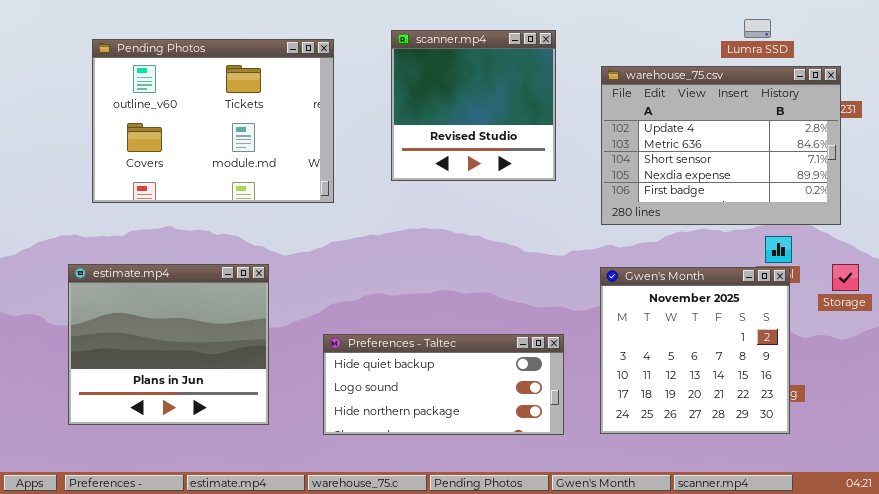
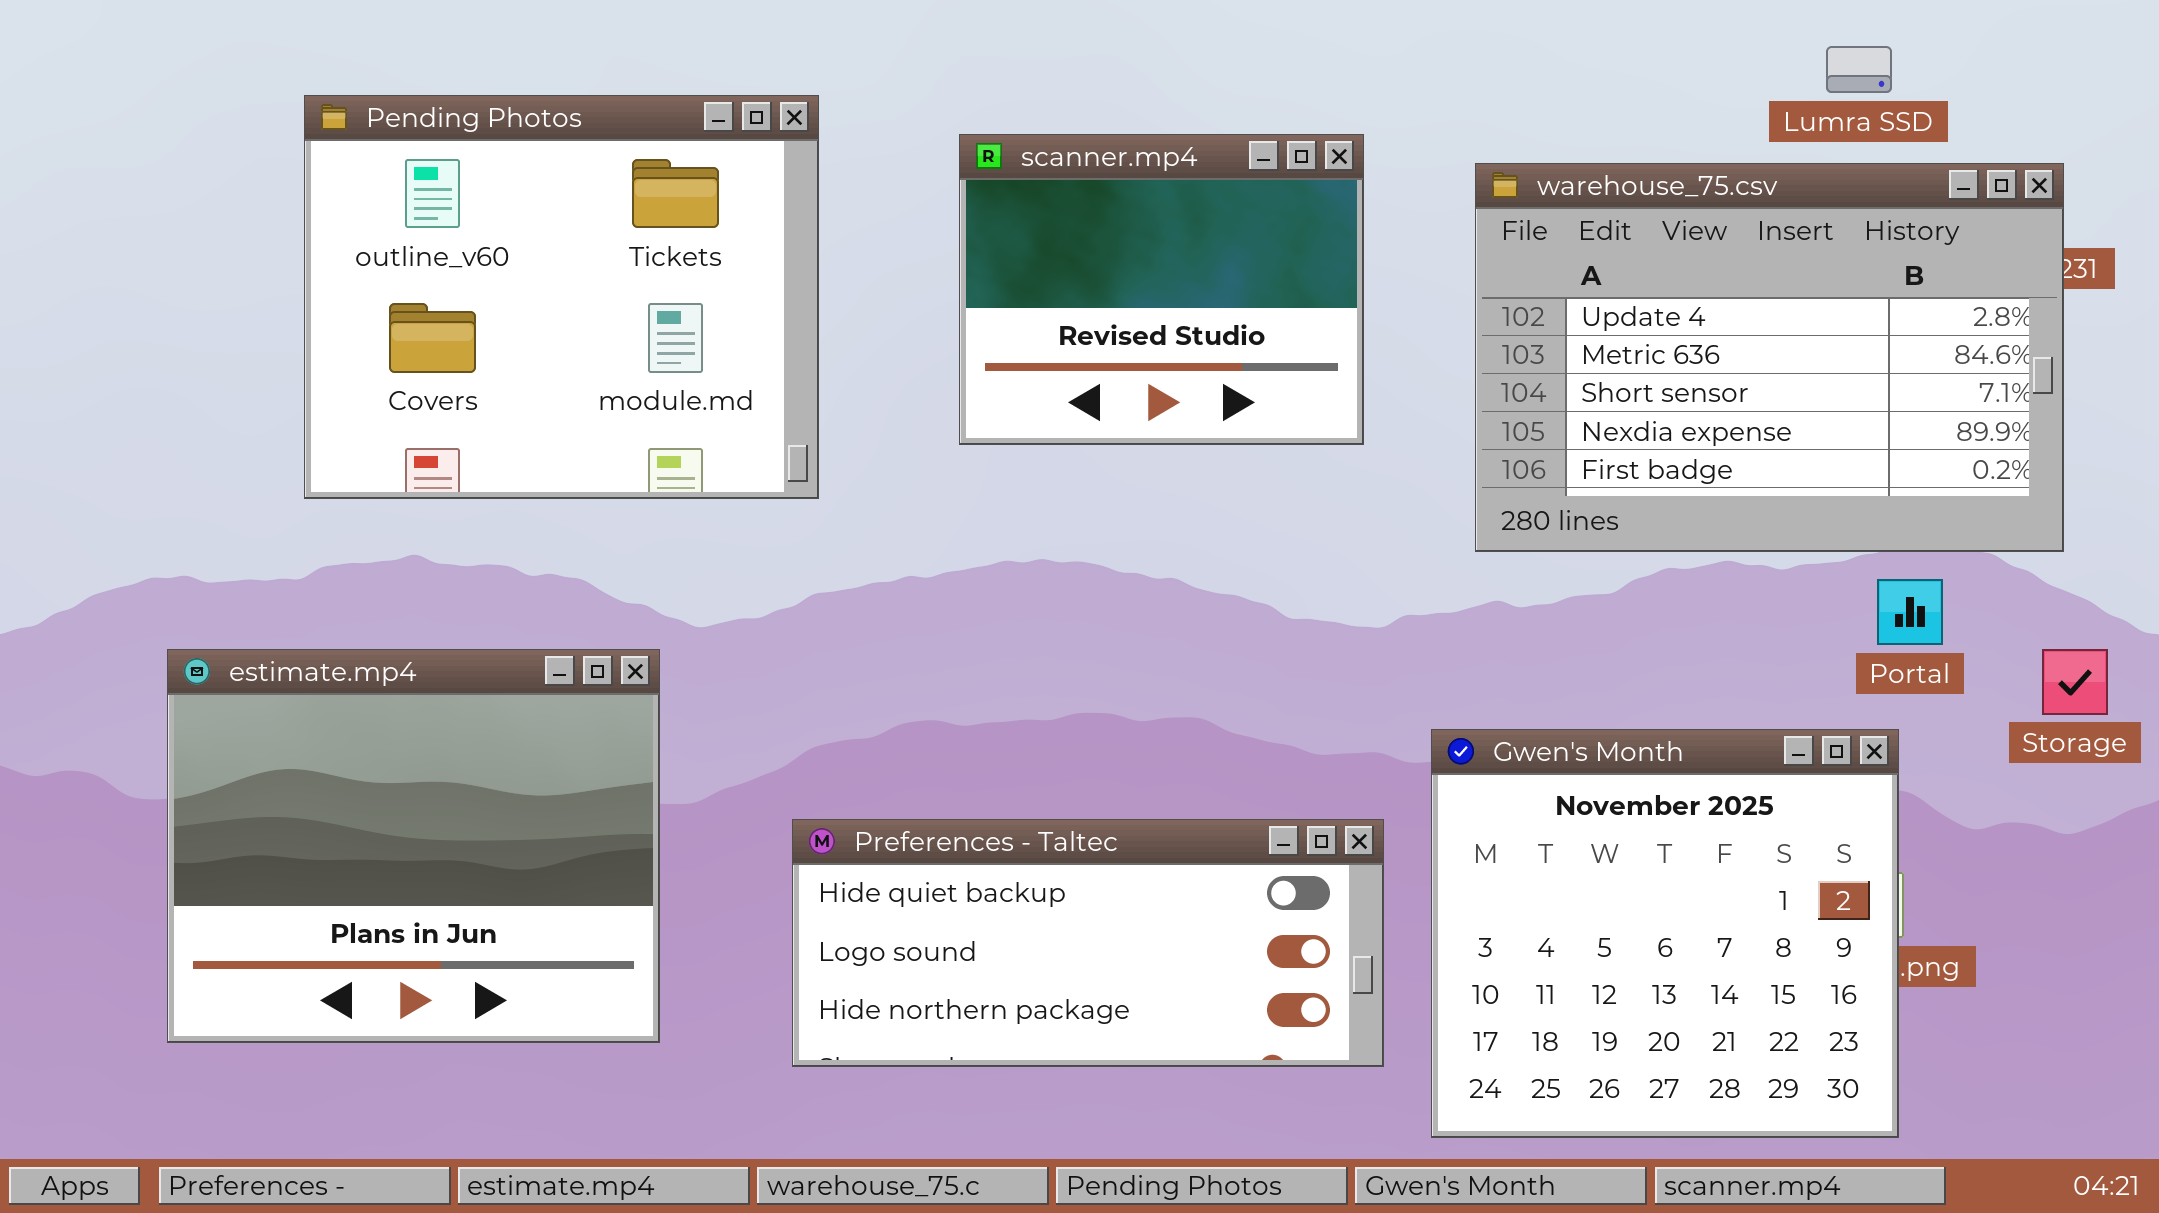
scanner.mp4: [391,30,556,181] -> [959,134,1364,445], resized
Pending Photos: [92,39,334,203] -> [304,95,819,499], resized
Gwen's Month: [600,267,790,434] -> [1431,729,1899,1138], moved

